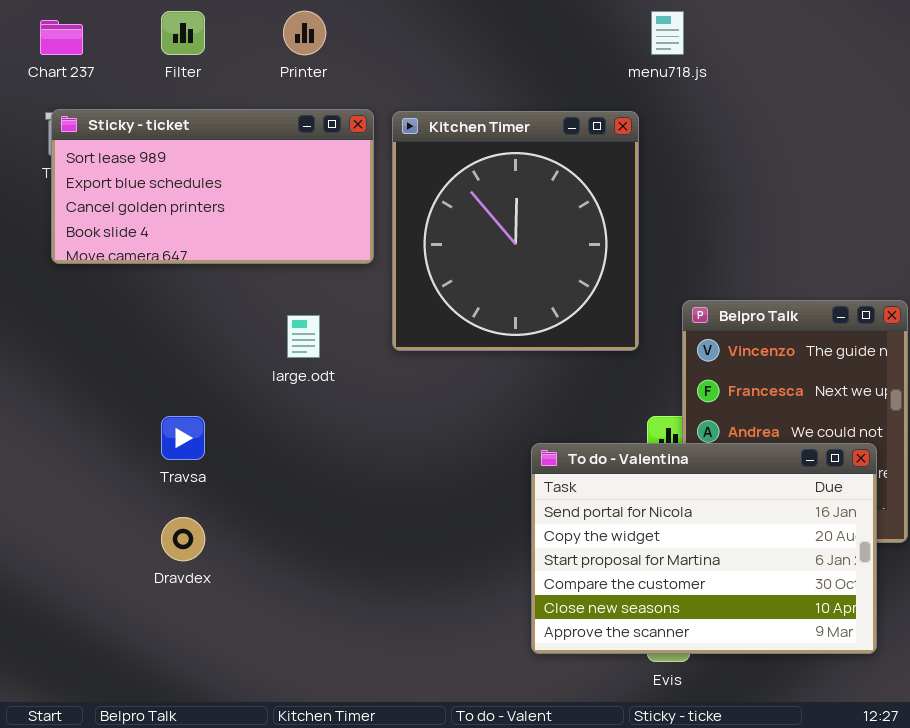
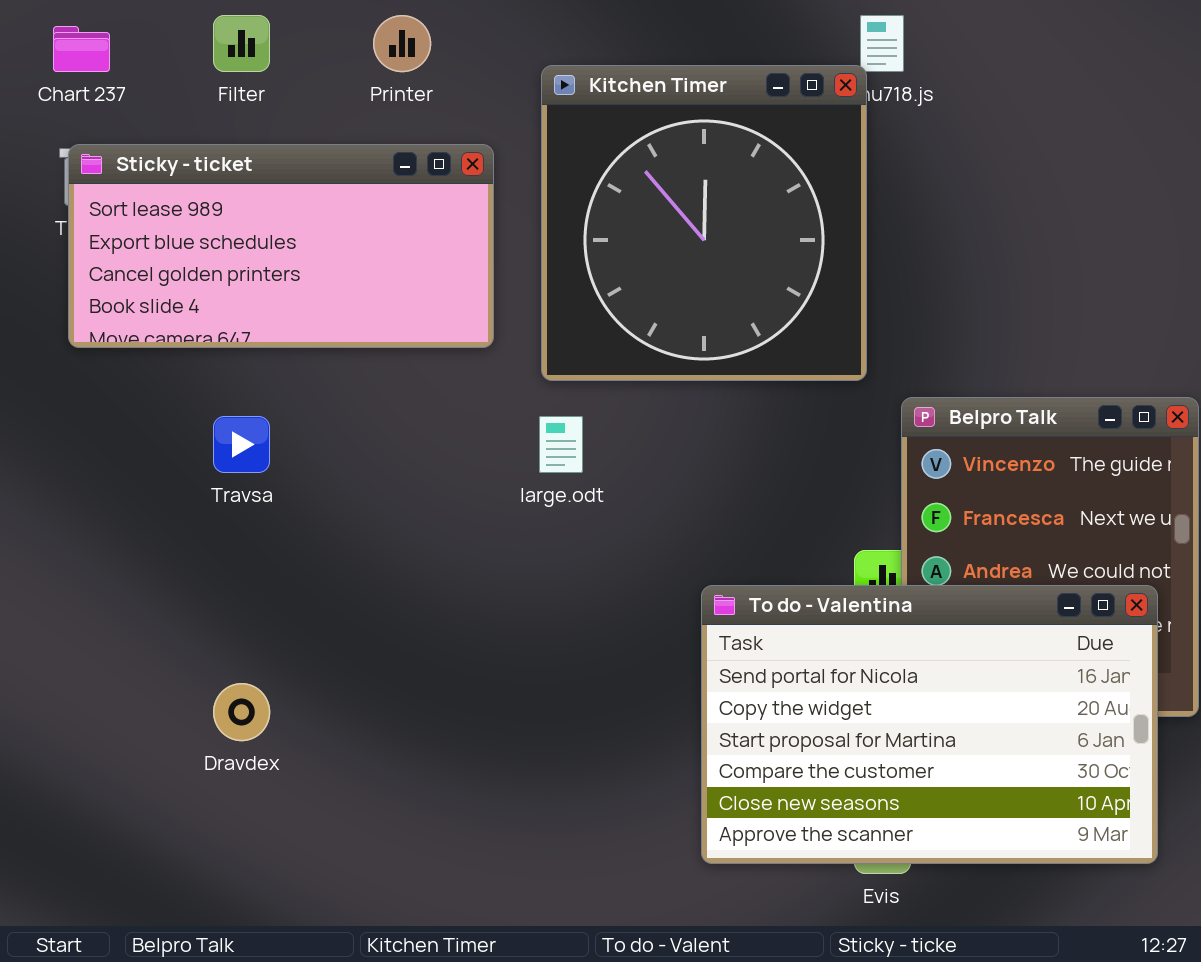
Kitchen Timer: [392,111,639,351] -> [541,65,867,381], moved
large.odt: [287,315,320,358] -> [539,416,583,473], moved
Travsa: [161,416,205,460] -> [213,416,270,473], moved

